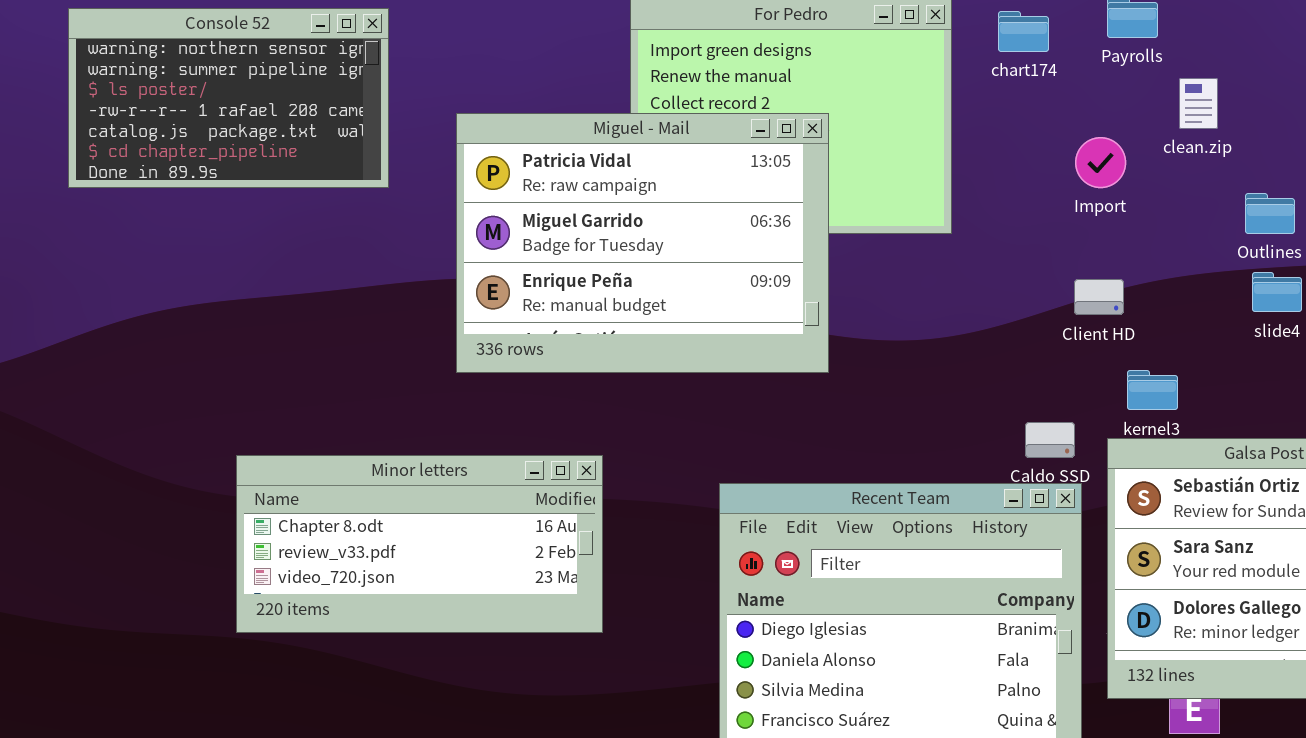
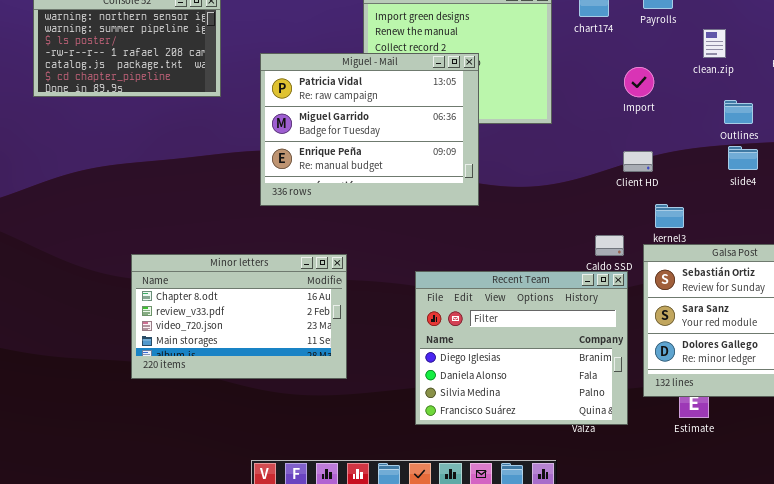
clean.zip: [1179,78,1218,129] -> [703,29,726,58], moved
Minor letters: [236,455,603,633] -> [131,254,347,379], resized

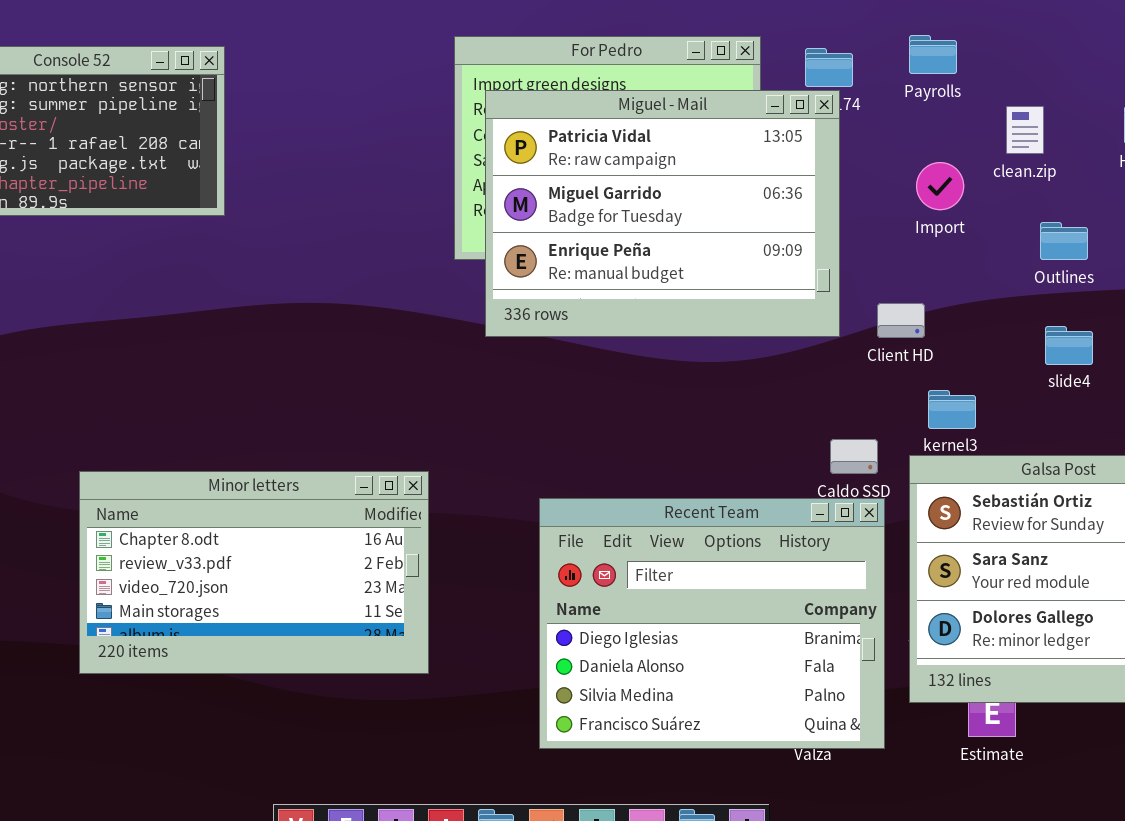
Miguel - Mail: [260,53,479,206] -> [485,90,840,337], moved
Import: [624,67,654,97] -> [916,162,964,210], moved
slide4: [728,146,758,170] -> [1045,326,1093,365], moved

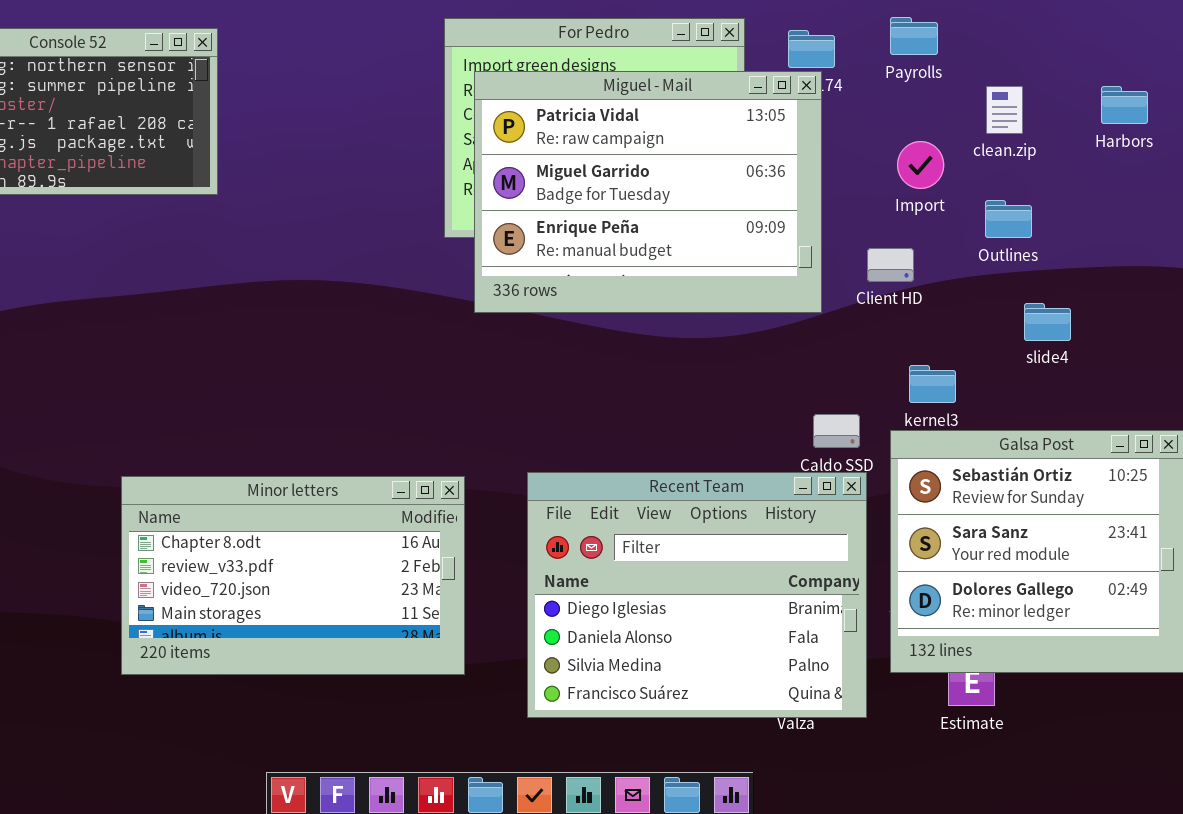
Outlines: [1040,222,1088,260] -> [985,200,1032,238], moved
Client HD: [877,303,925,338] -> [867,248,914,282], moved
Minor letters: [79,471,429,674] -> [121,476,465,675], moved

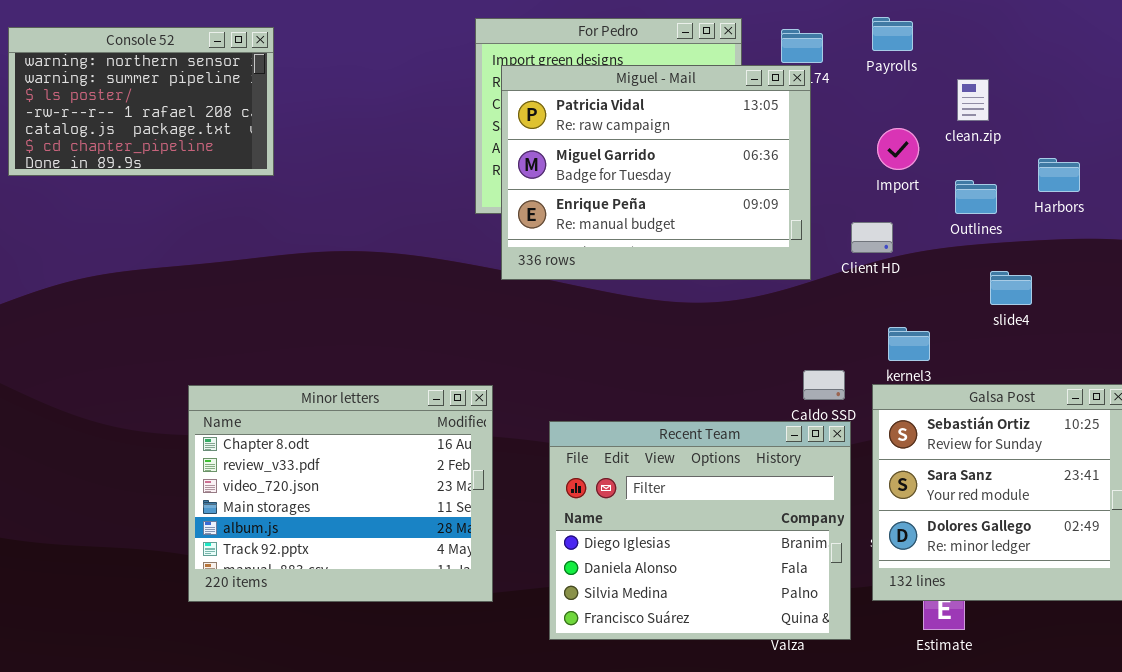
Harbors: [1101,86,1148,124] -> [1038,158,1080,192], moved
Minor letters: [121,476,465,675] -> [188,385,493,602], resized

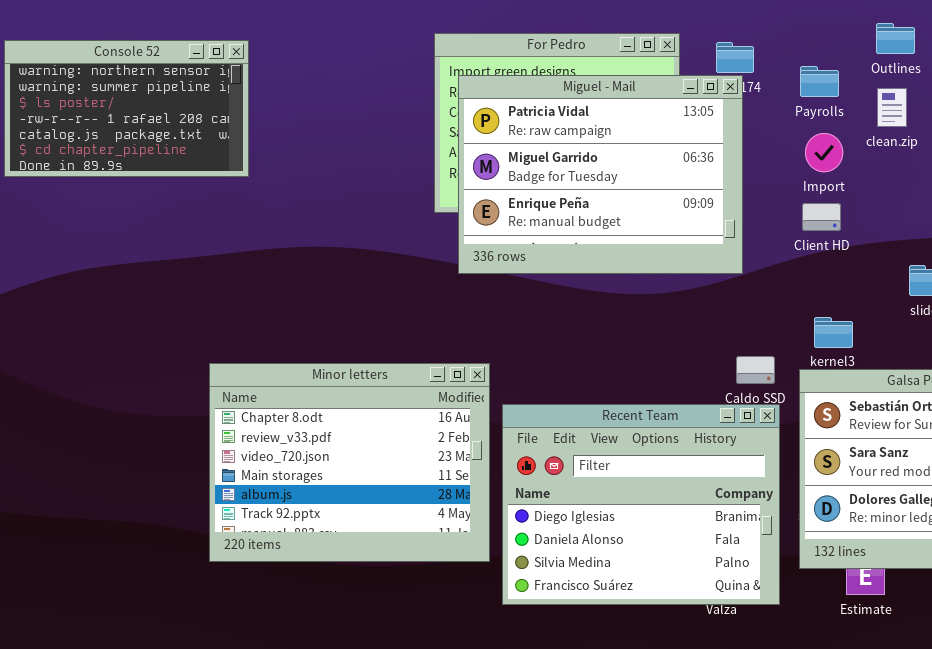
Payrolls: [872,17,913,51] -> [800,66,839,97], moved
Outlines: [955,180,997,214] -> [876,23,915,54], moved
Client HD: [851,222,893,253] -> [802,203,841,231], moved
Minor letters: [188,385,493,602] -> [209,363,490,562], moved

